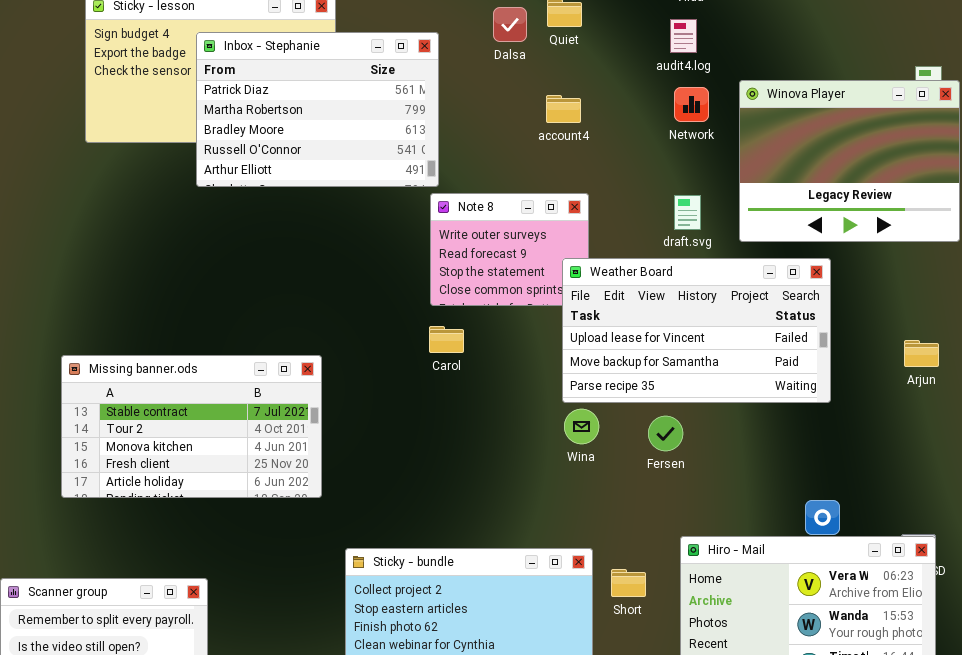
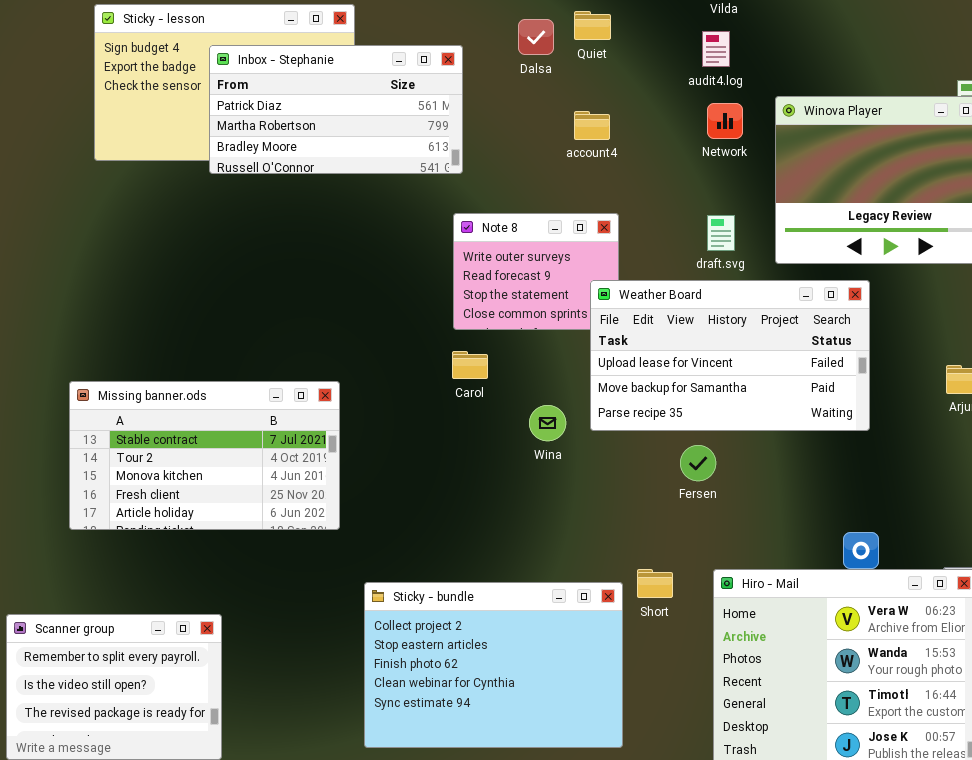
Inbox - Stephanie: [196,32,439,187] -> [209,45,463,174], resized
Wina: [564,409,599,444] -> [529,405,566,441], moved
Short: [611,569,646,597] -> [637,569,673,598], moved

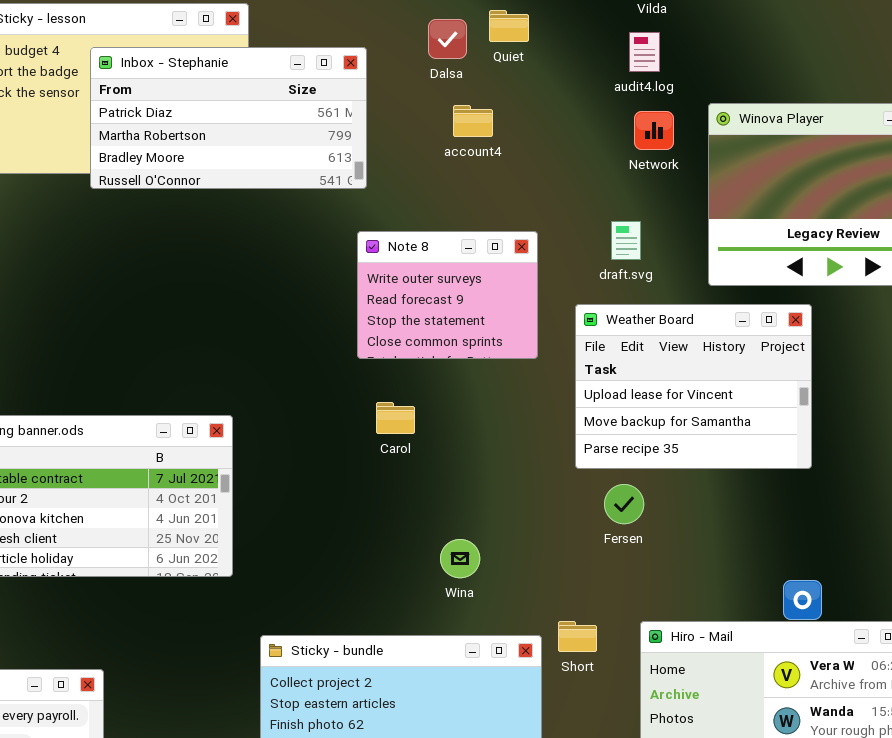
account4: [574,111,610,140] -> [453,105,493,137], moved
draft.svg: [707,215,735,251] -> [611,221,641,260], moved
Weather Board: [590,280,870,431] -> [575,304,812,469], resized
Carol: [452,351,488,379] -> [376,402,415,434], moved
Wina: [529,405,566,441] -> [440,539,480,578], moved

